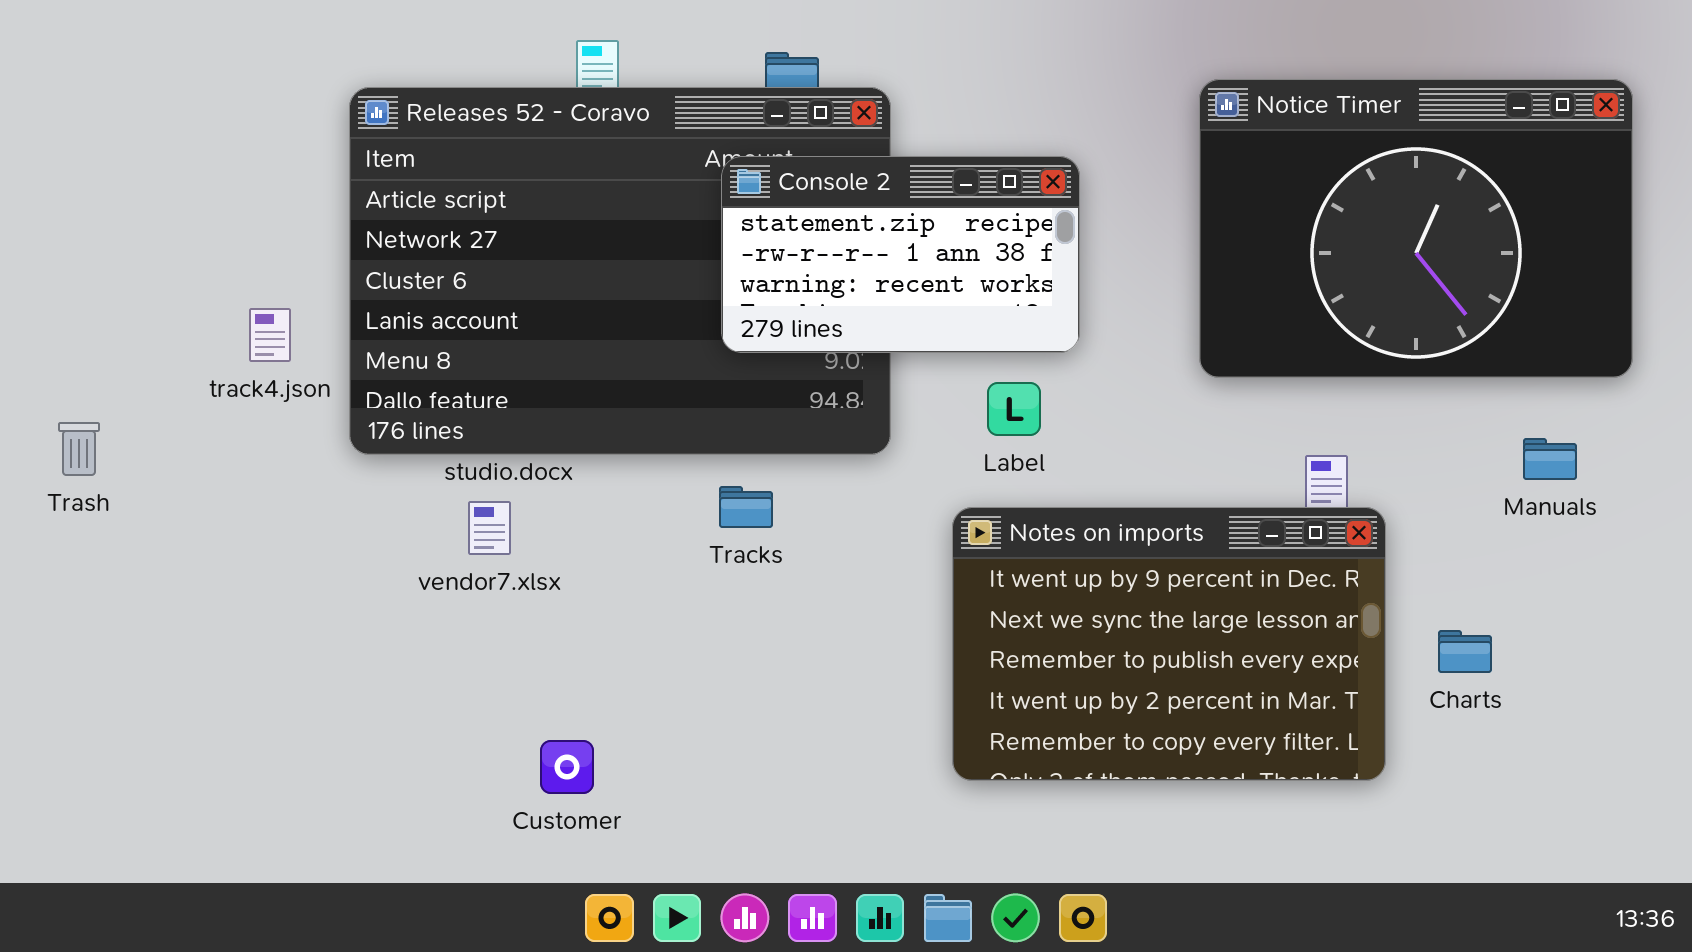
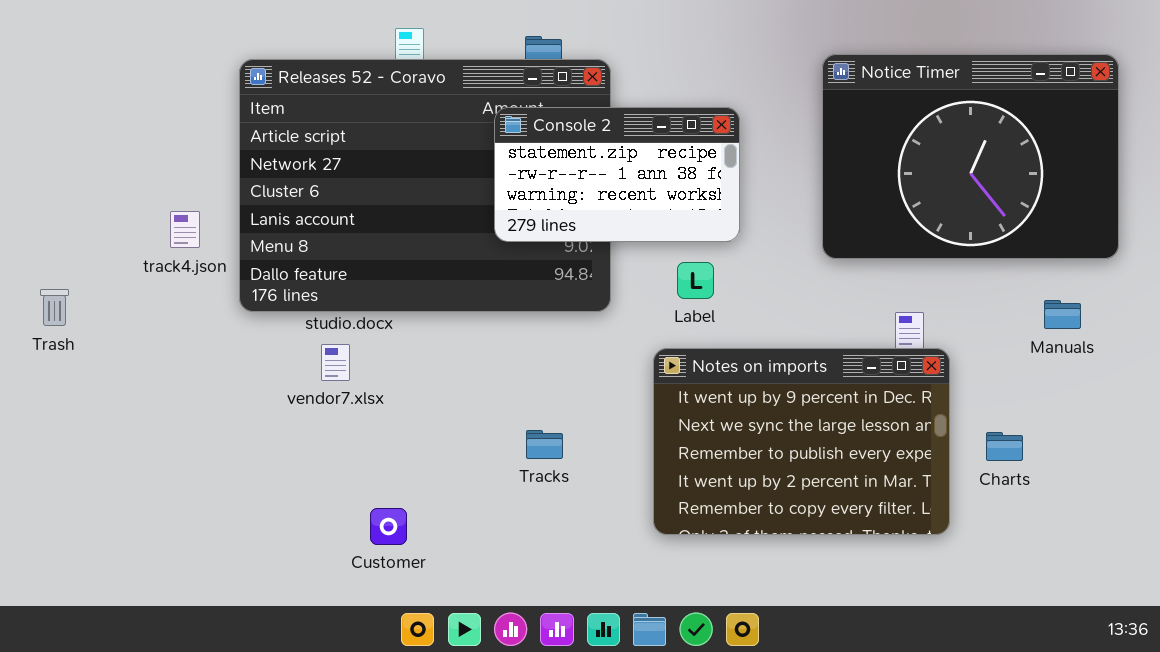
Tracks: [719,486,773,528] -> [526,430,563,459], moved

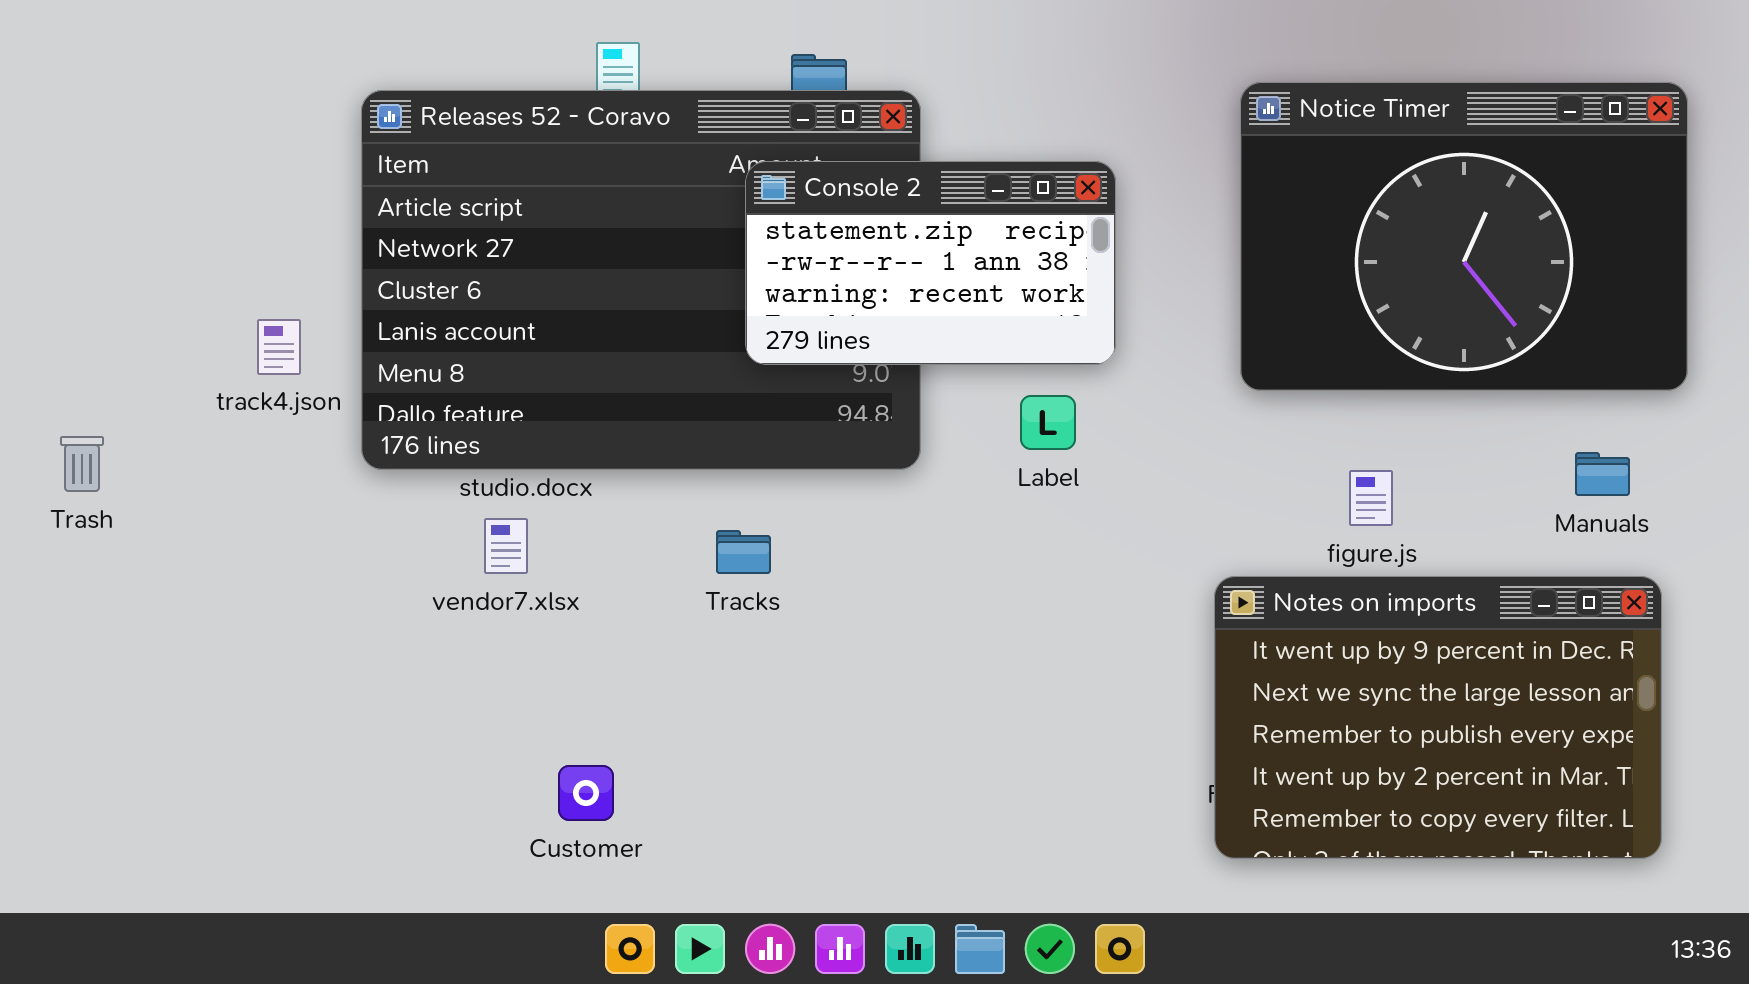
Notes on imports: [653,348,950,535] -> [1214,576,1662,859], moved
Tracks: [526,430,563,459] -> [716,530,771,574], moved

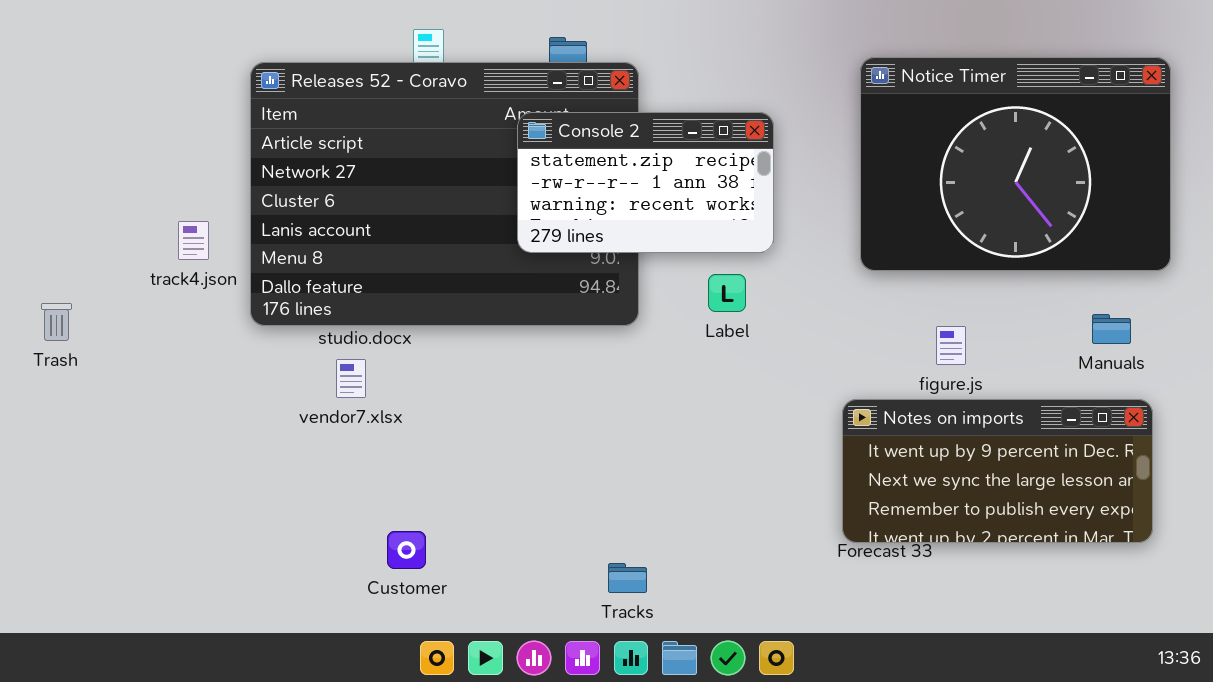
Tracks: [716,530,771,574] -> [608,563,647,593], moved
Notes on imports: [1214,576,1662,859] -> [842,399,1153,543], resized

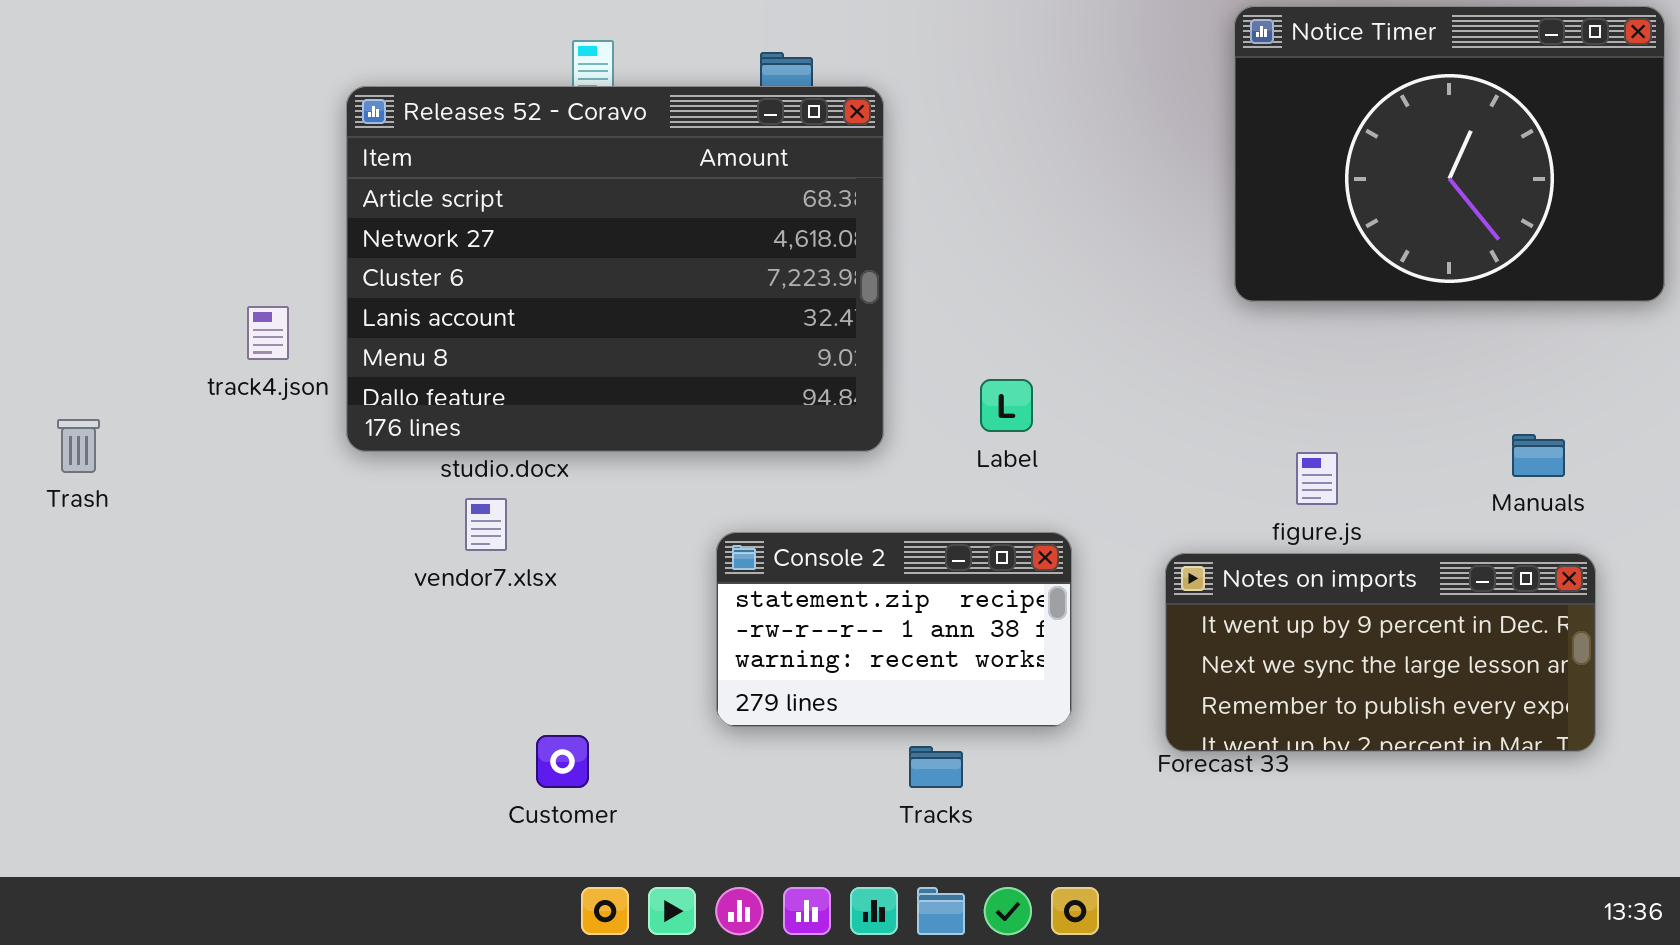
Notice Timer: [860,57,1171,271] -> [1234,6,1665,302], moved
Console 2: [517,112,774,253] -> [716,532,1072,727], moved
Tracks: [608,563,647,593] -> [909,746,963,788], moved

